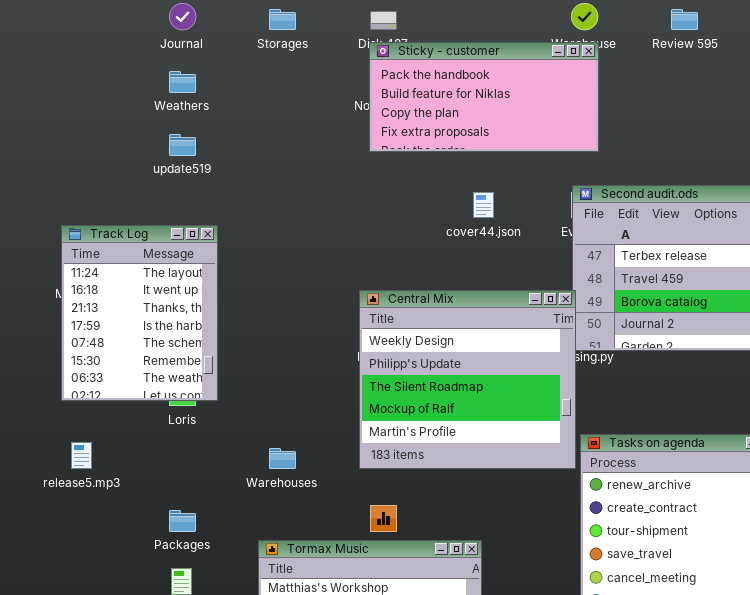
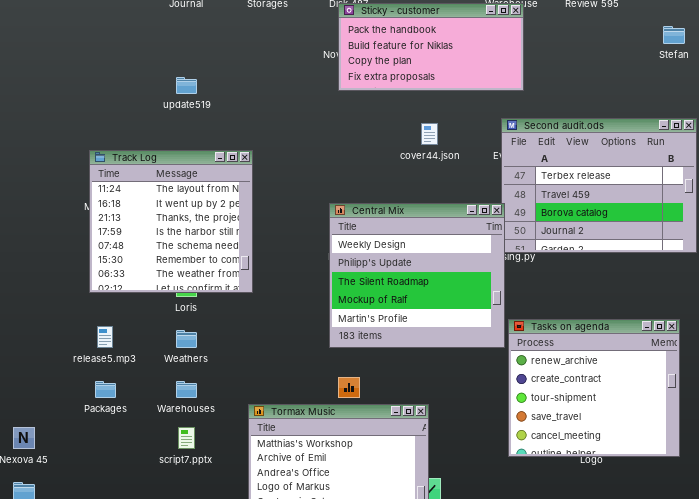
Weathers: [169,71,196,93] -> [176,330,197,348], moved
Track Log: [61,225,218,401] -> [89,150,253,293], resized
Warehouses: [269,448,296,469] -> [176,381,197,398], moved
Packages: [169,510,196,532] -> [95,381,116,398], moved

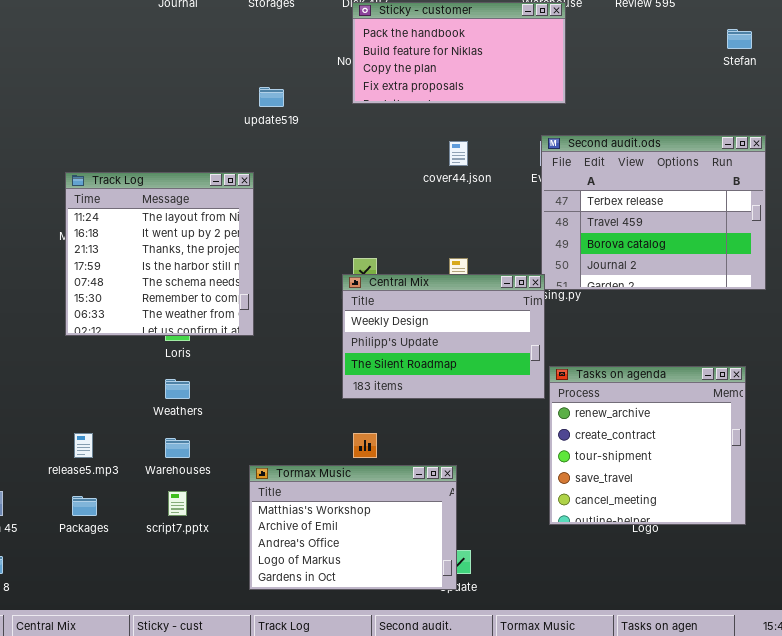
update519: [176,77,197,94] -> [259,87,284,107], moved
Central Mix: [329,203,505,348] -> [342,274,545,399], resized
release5.mp3: [97,326,113,348] -> [74,433,93,458], moved
Packages: [95,381,116,398] -> [72,496,97,516], moved

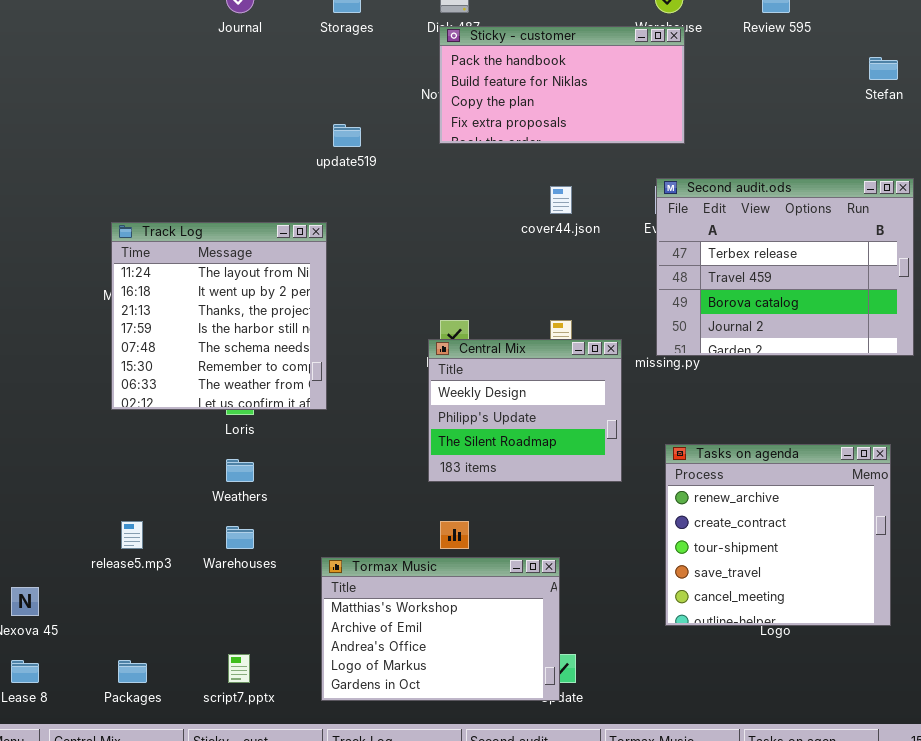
Central Mix: [342,274,545,399] -> [428,339,622,482], resized
script7.pptx: [168,491,187,516] -> [228,654,250,683], moved
Packages: [72,496,97,516] -> [118,660,147,683], moved

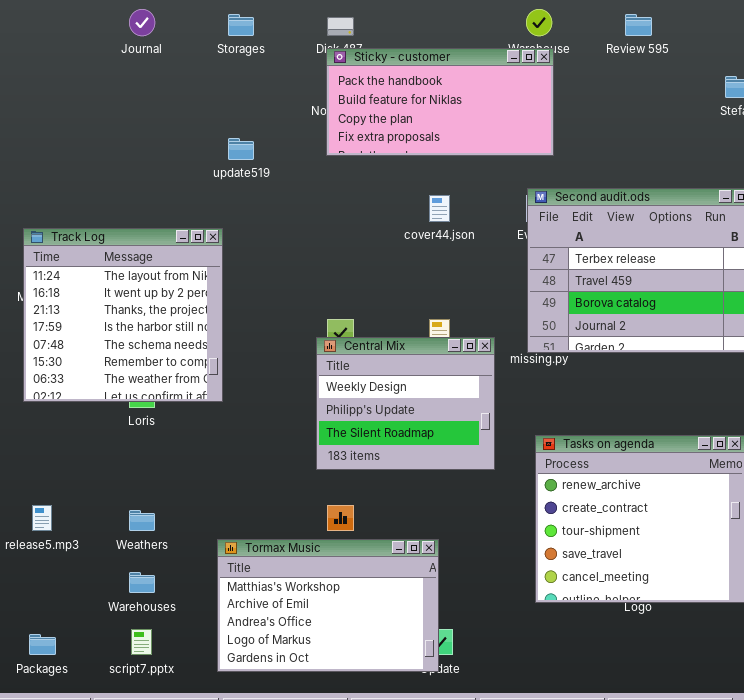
Weathers: [226,459,254,482] -> [129,510,155,531], moved
Warehouses: [226,526,254,549] -> [129,572,155,593], moved

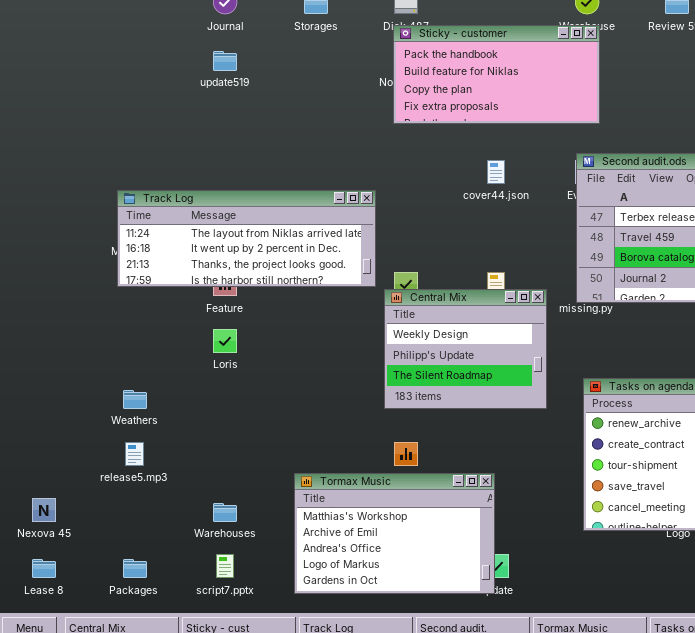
update519: [228,138,254,160] -> [213,51,237,71], moved
Track Log: [23,228,223,402] -> [117,190,376,287], resized
Weathers: [129,510,155,531] -> [123,390,147,409], moved

